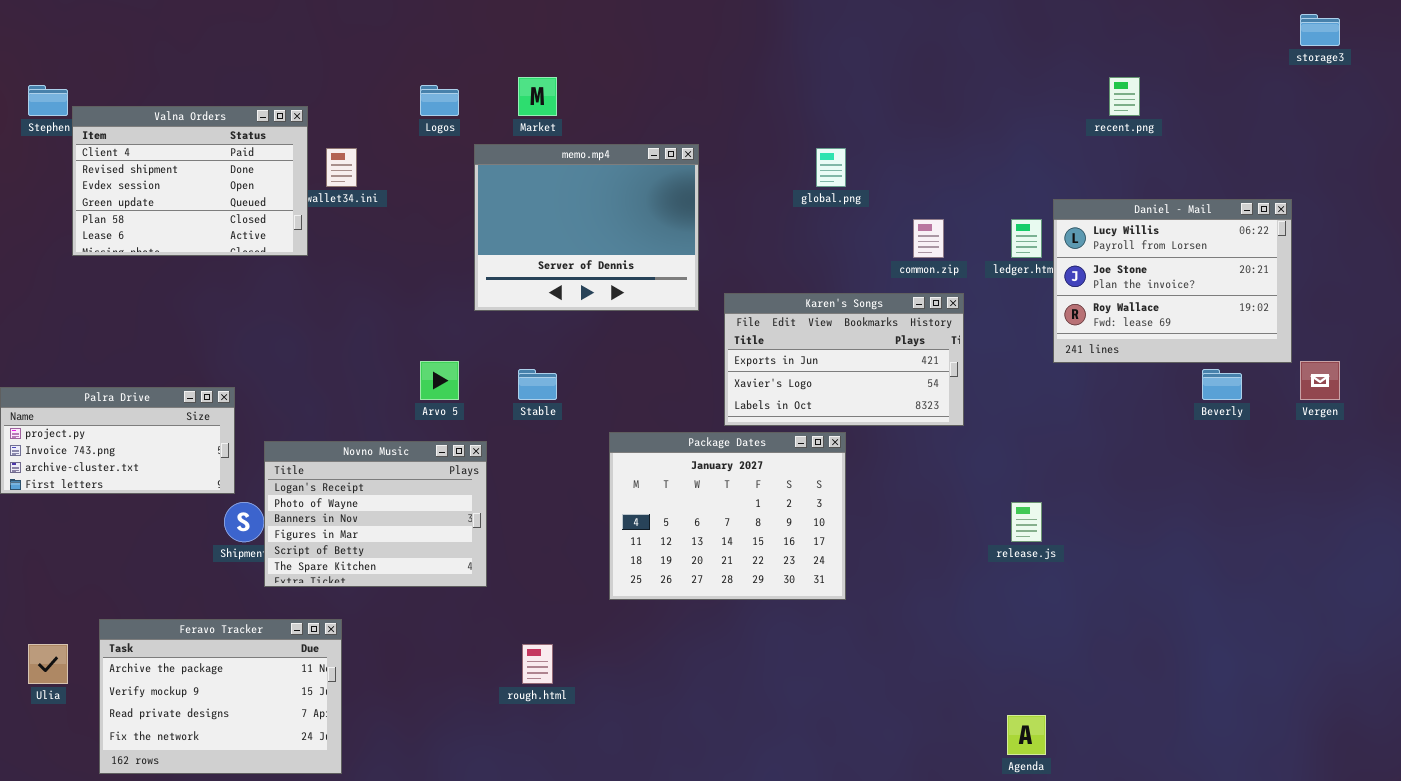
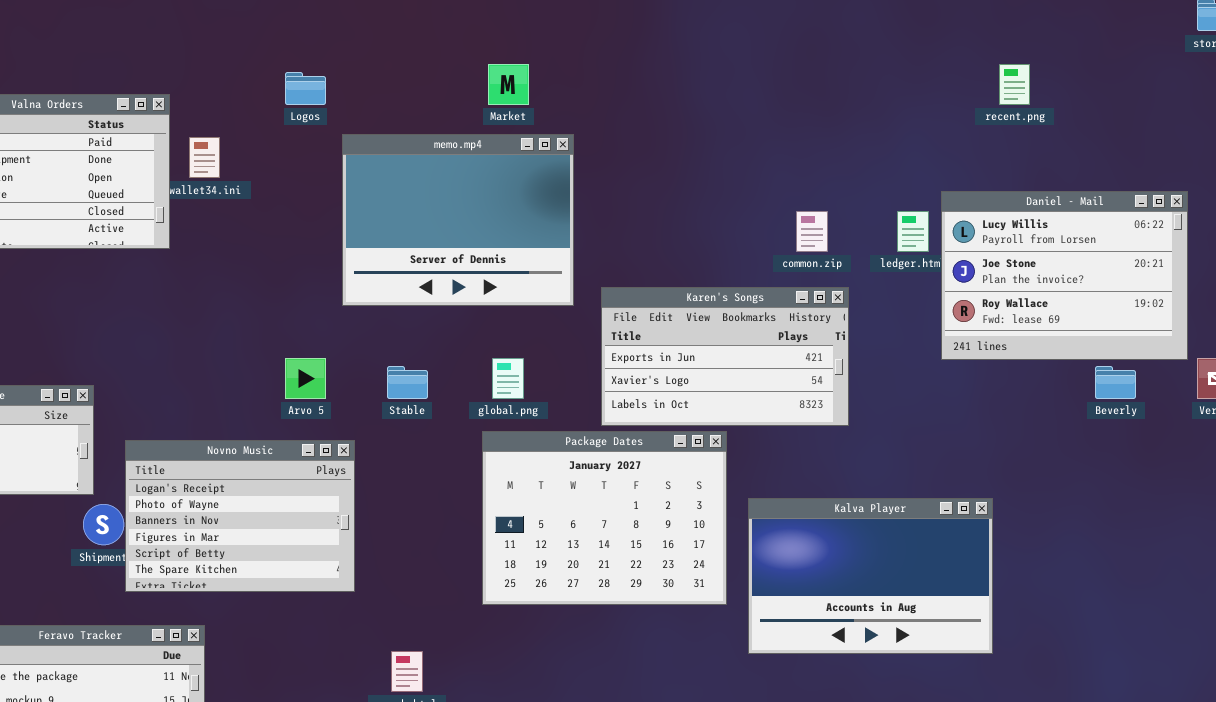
Market: [518,77,557,116] -> [488,64,529,105], moved
global.png: [816,148,846,187] -> [492,358,524,399], moved
Kalva Player: none -> [748,498,993,654], opened

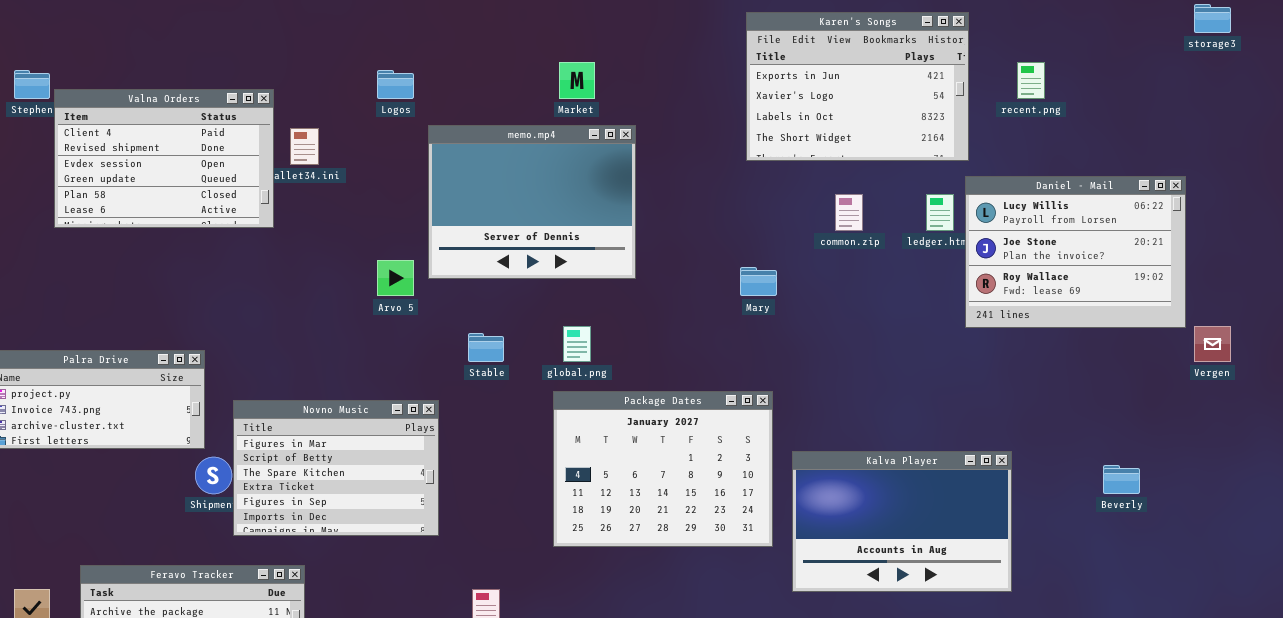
Karen's Songs: [601,287,849,426] -> [746,12,969,161], moved, resized
Arvo 5: [285,358,326,399] -> [377,260,414,296], moved
Beverly: [1095,366,1136,399] -> [1103,465,1140,494], moved
Novno Music: [125,440,355,592] -> [233,400,439,536], scrolled down 3 rows

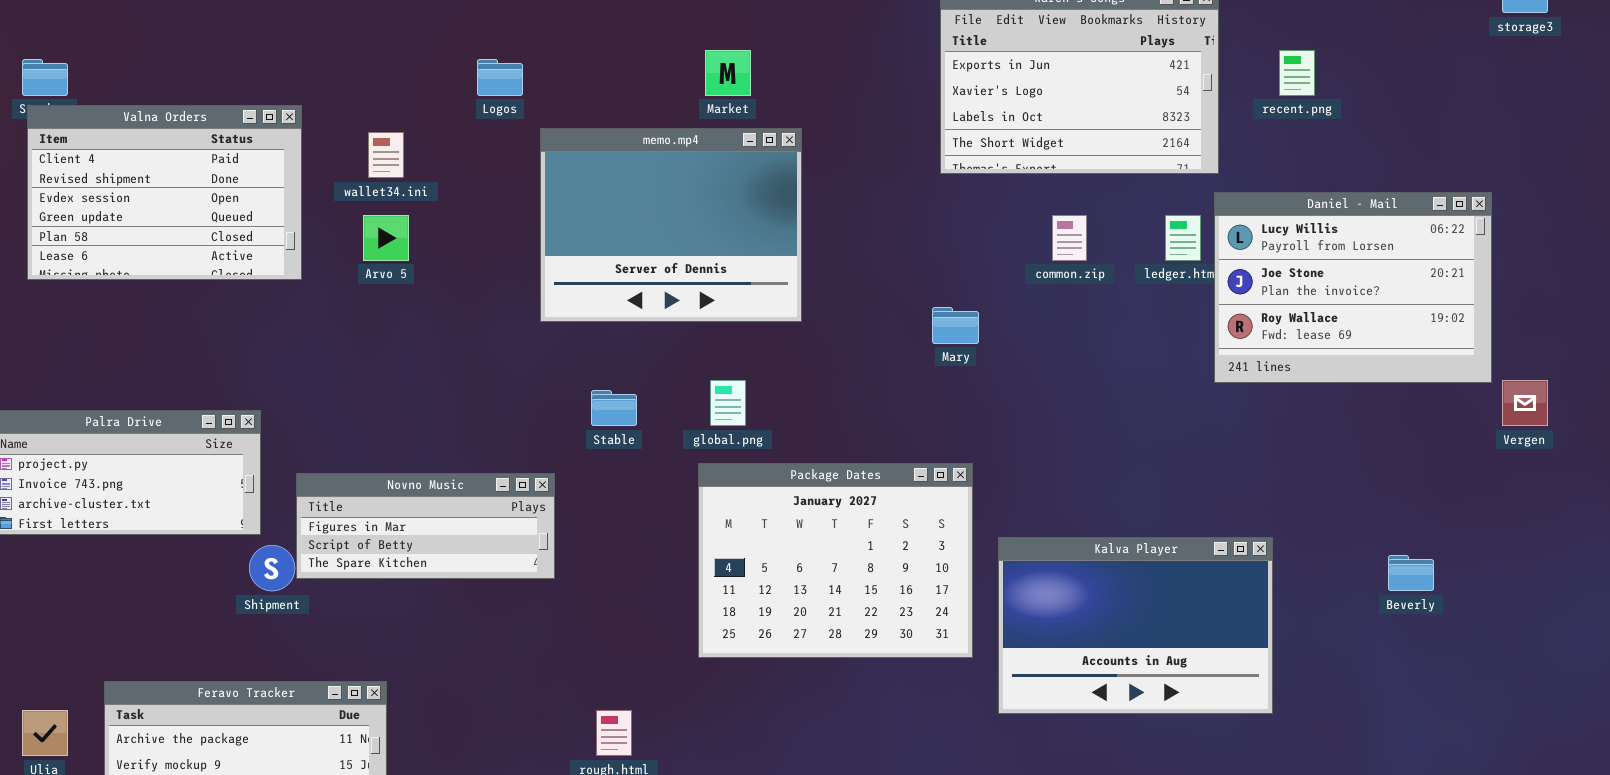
Valna Orders: [54,89,274,228] -> [27,105,302,280], moved
Arvo 5: [377,260,414,296] -> [363,215,409,261], moved
Novno Music: [233,400,439,536] -> [296,473,555,579], resized

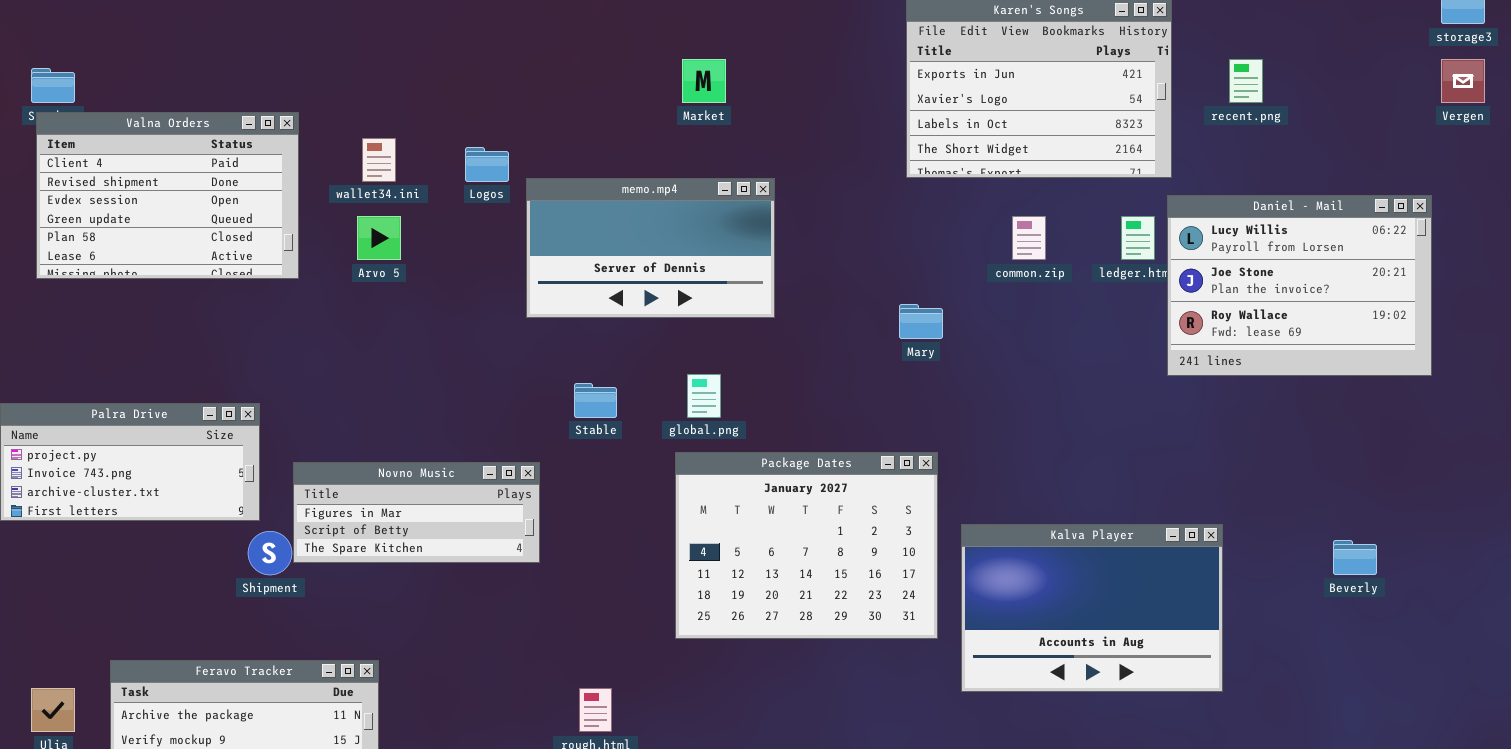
Logos: [477,59,523,96] -> [465,147,509,182], moved
memo.mp4: [540,128,802,322] -> [526,178,775,318], resized
Vergen: [1502,380,1548,426] -> [1441,59,1485,103], moved

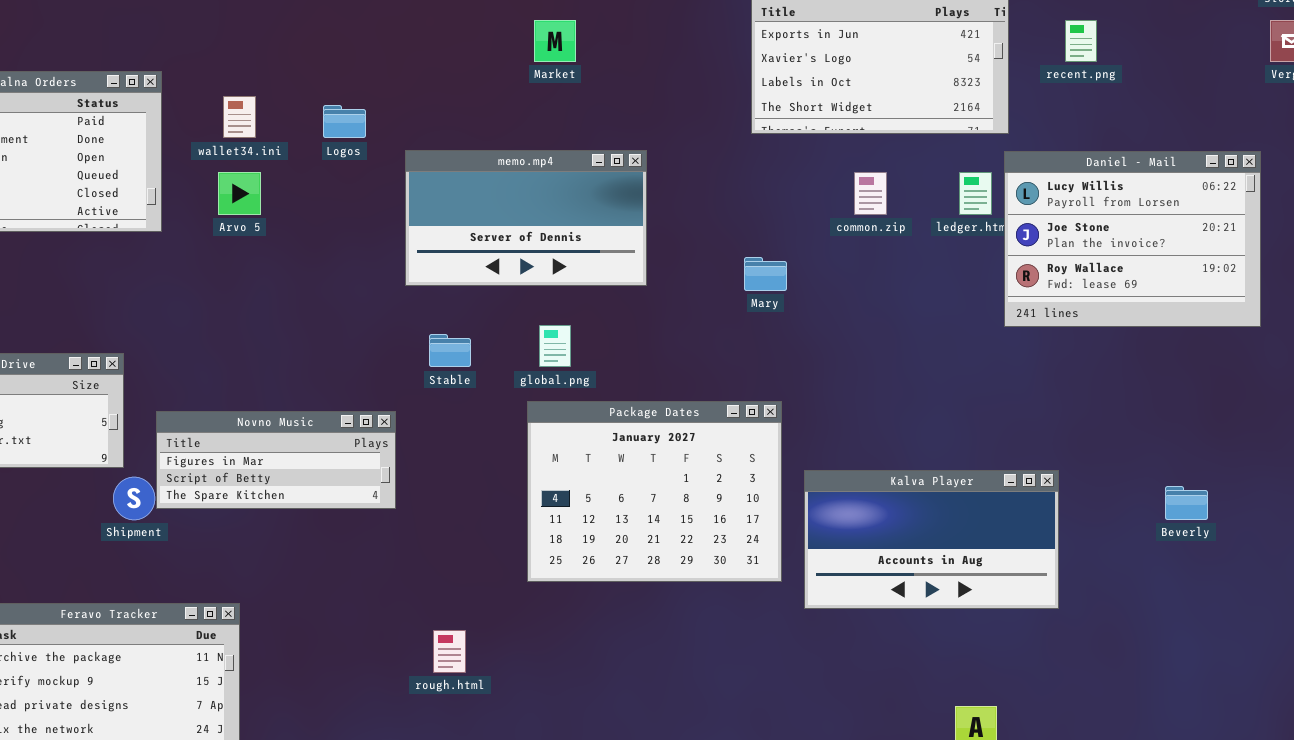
memo.mp4: [526,178,775,318] -> [405,150,647,286], moved
Kalva Player: [961,524,1223,692] -> [804,470,1059,609], resized

